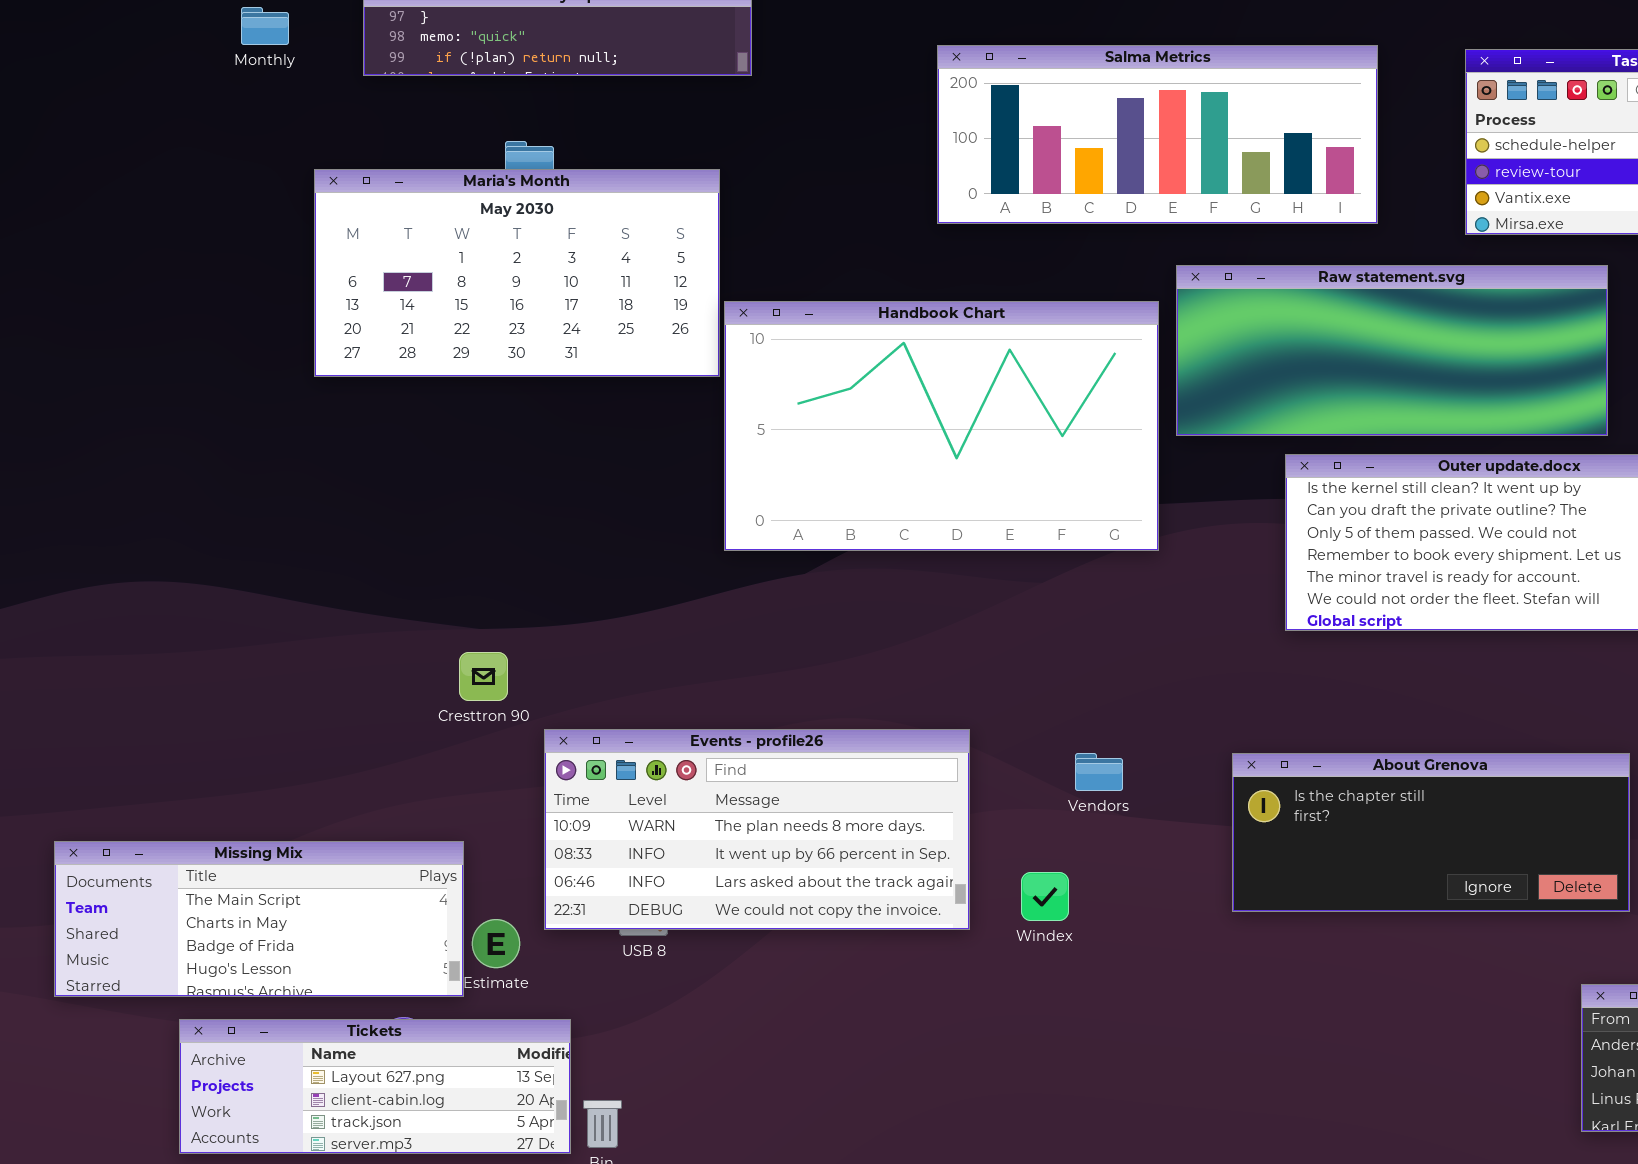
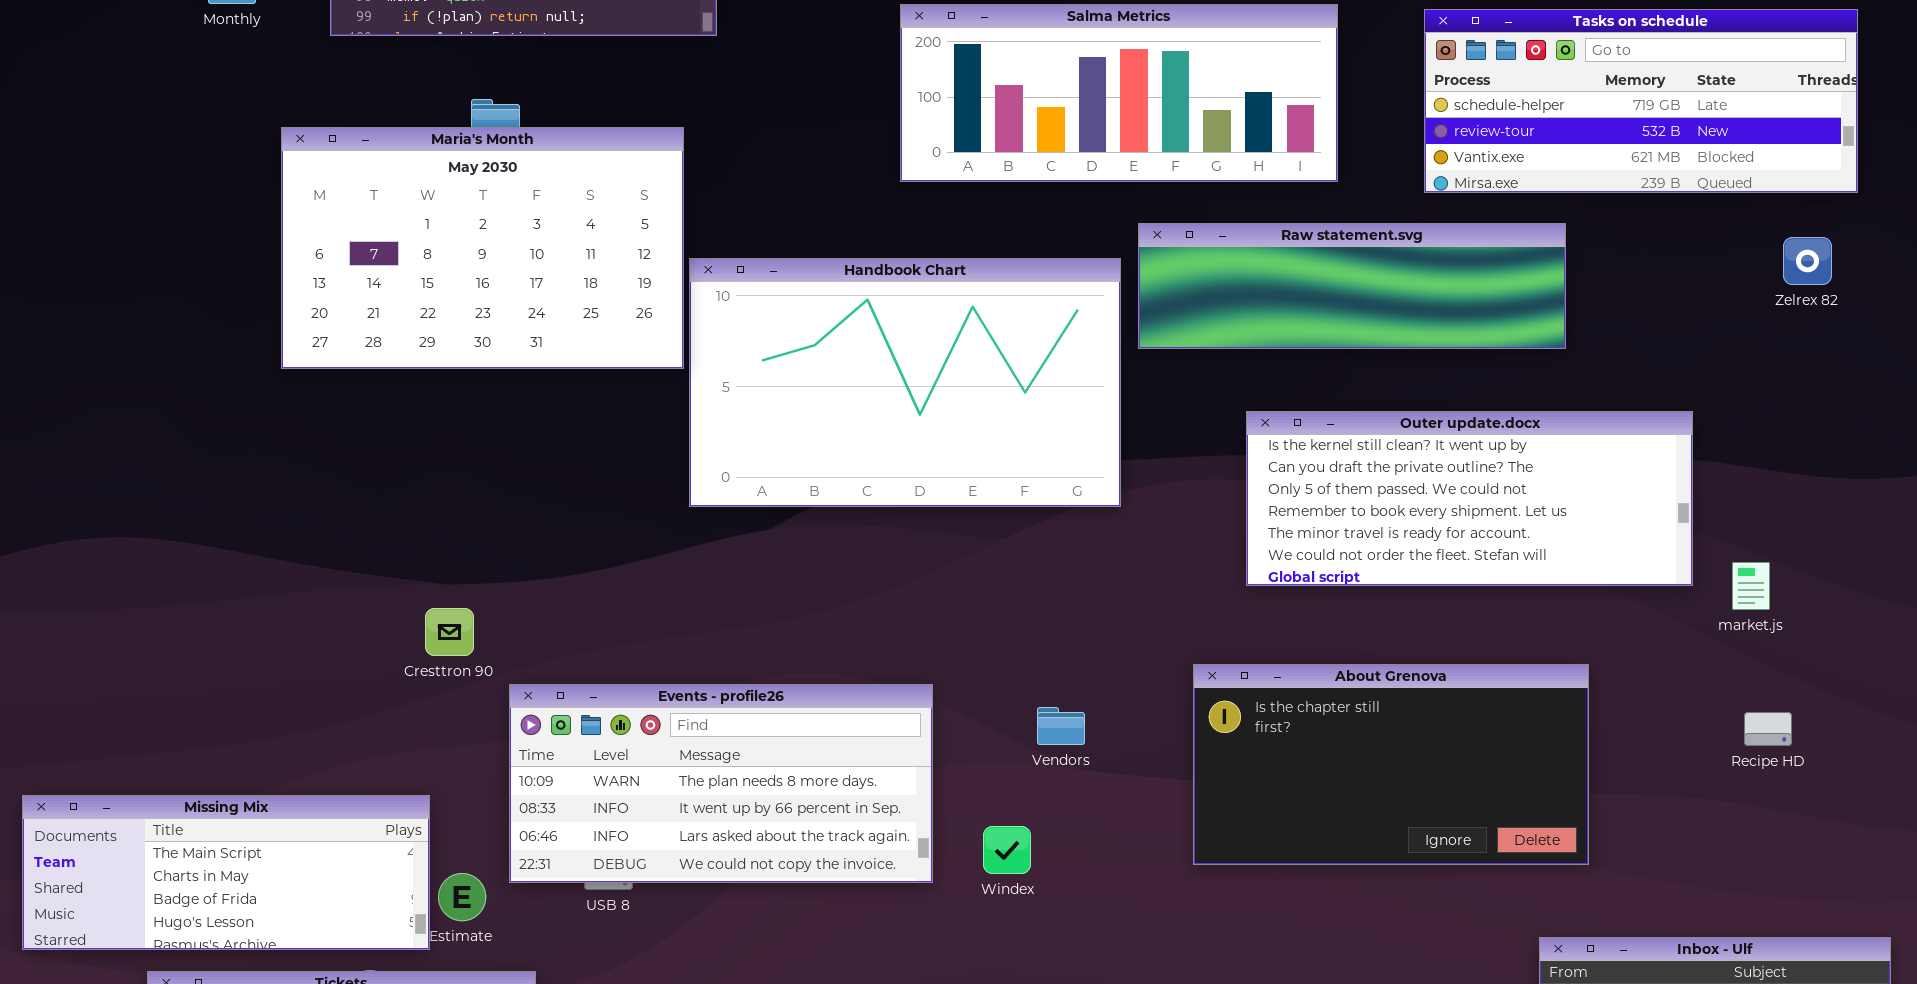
Maria's Month: [314,169,720,377] -> [281,127,684,369], resized
Raw statement.svg: [1176,265,1608,436] -> [1138,223,1566,349], resized
About Grenova: [1232,753,1630,912] -> [1193,664,1589,865], resized

